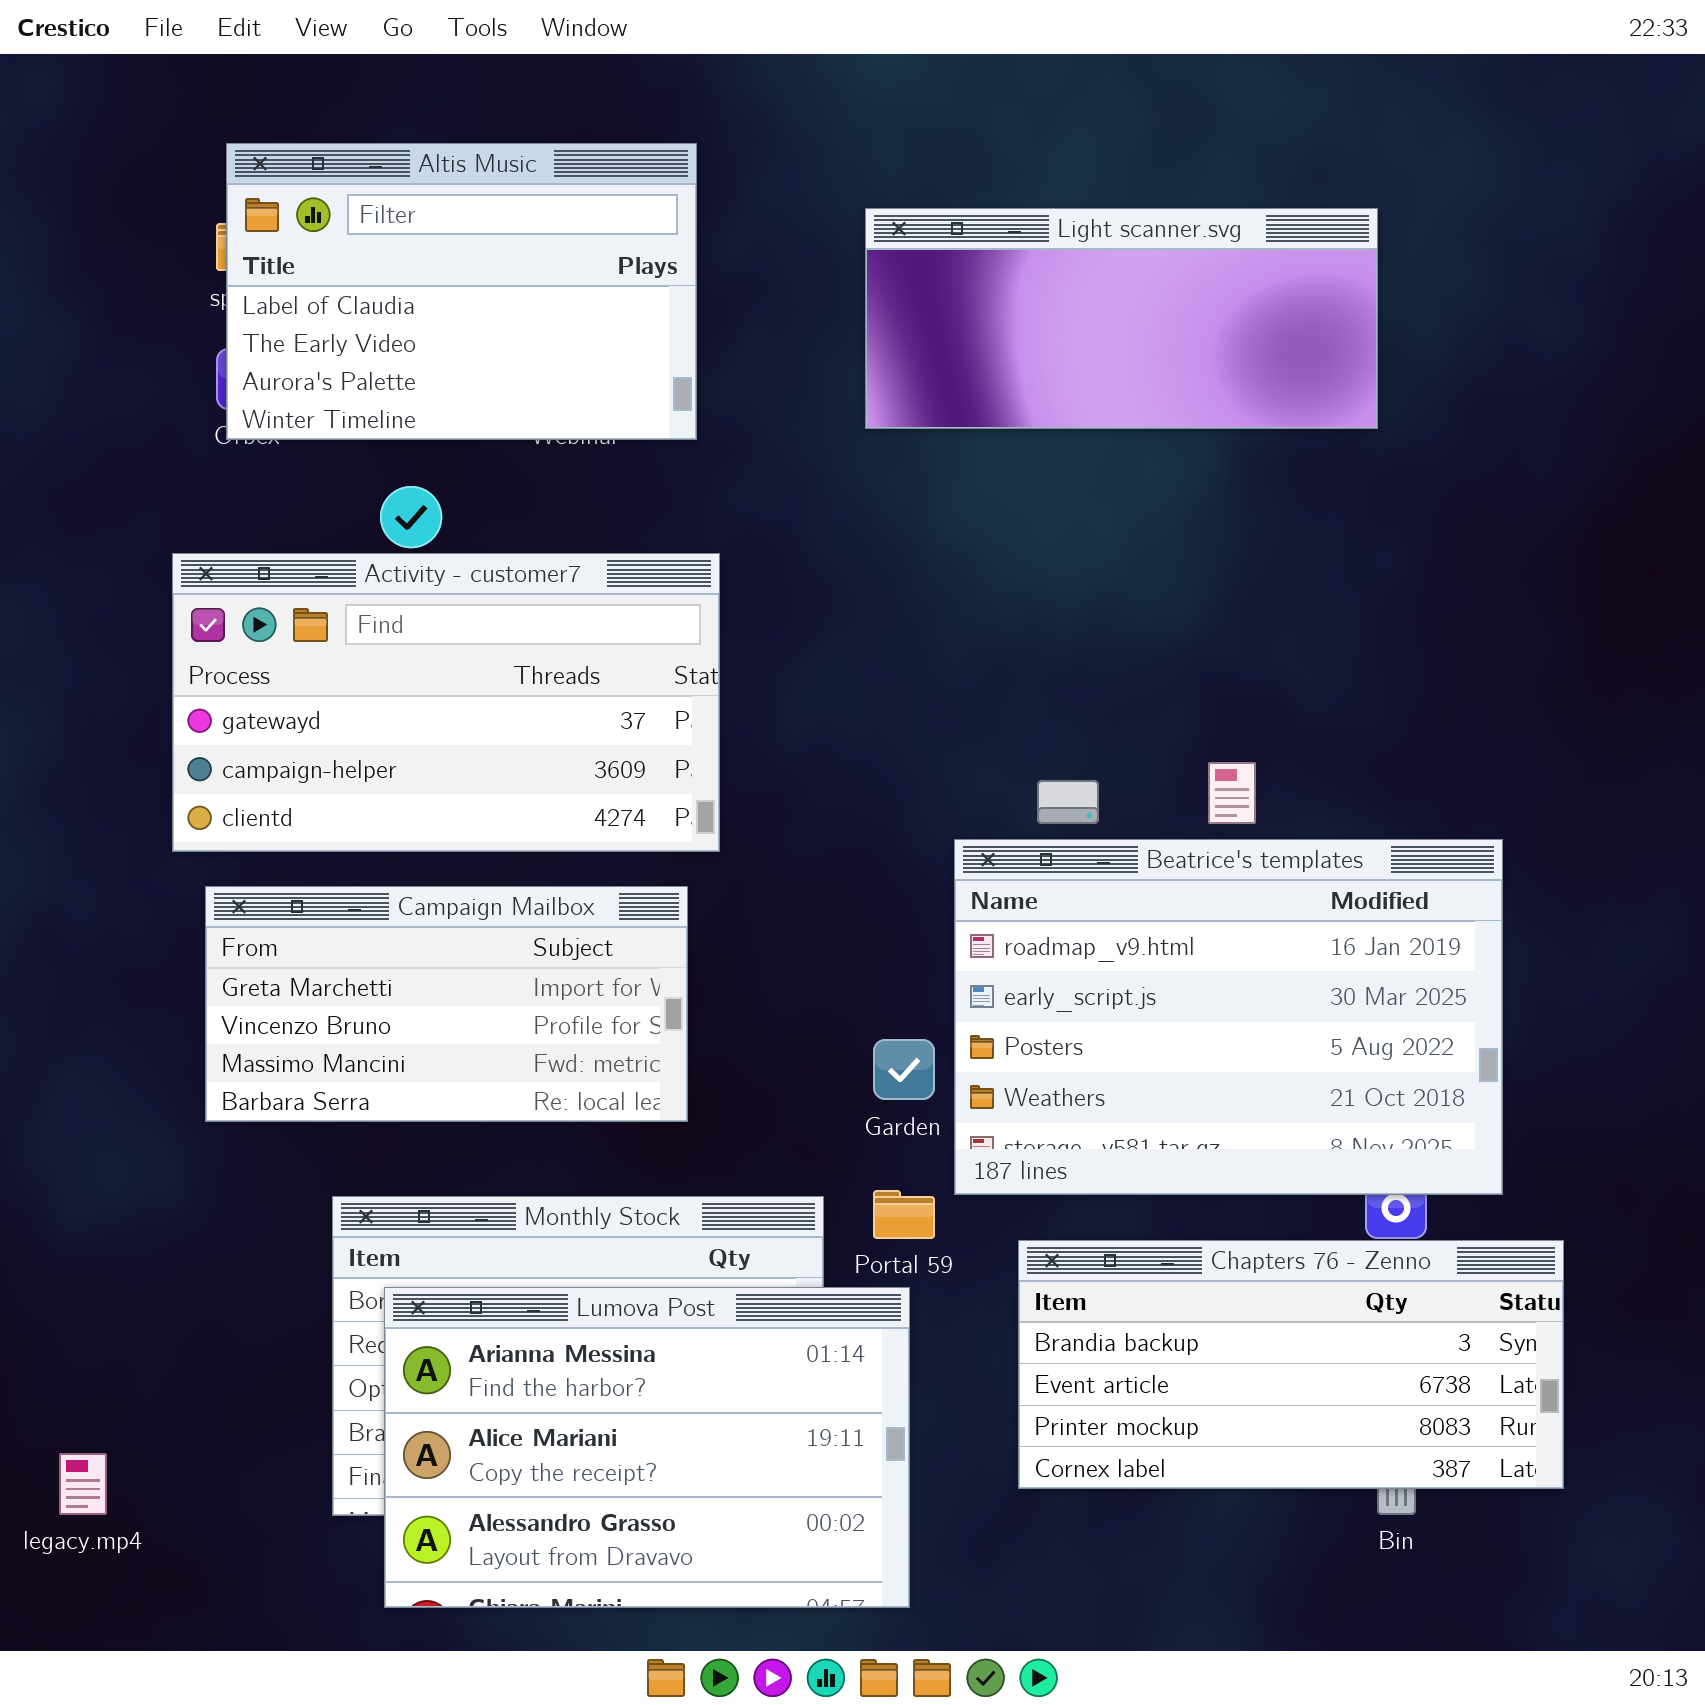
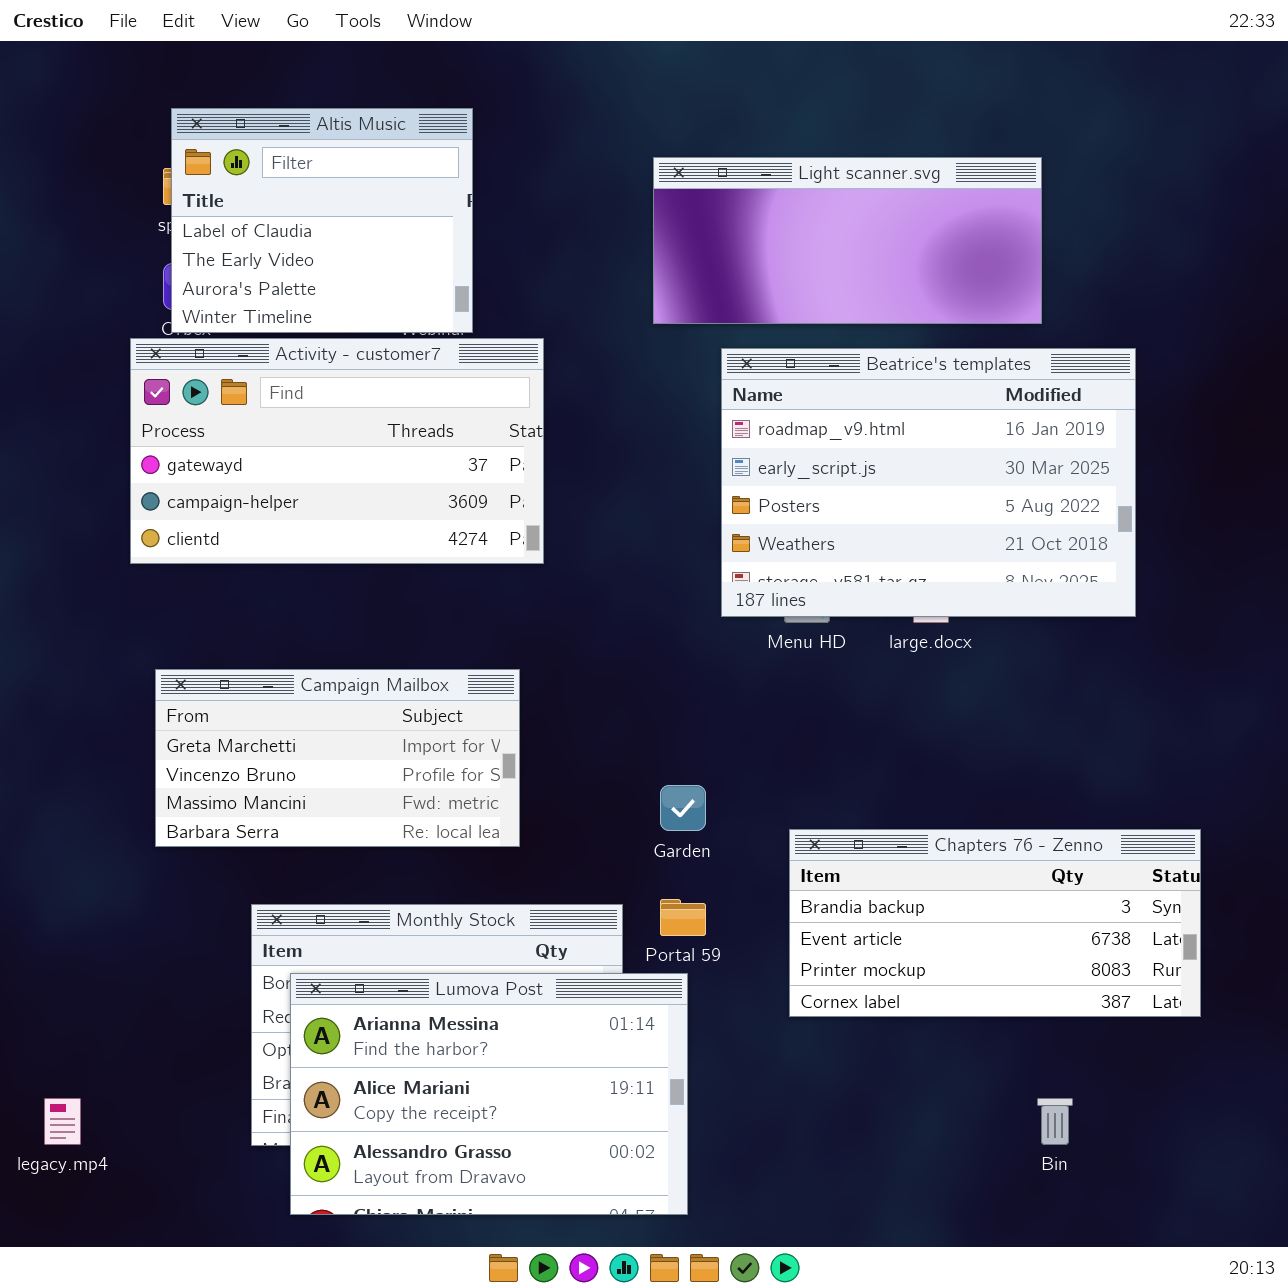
Altis Music: [226,143,697,440] -> [171,108,473,333], resized
Activity - customer7: [172,553,720,852] -> [130,338,544,564], moved
Beatrice's templates: [954,839,1503,1195] -> [721,348,1136,617], moved
Chapters 76 - Zenno: [1018,1240,1564,1489] -> [789,829,1201,1017], moved

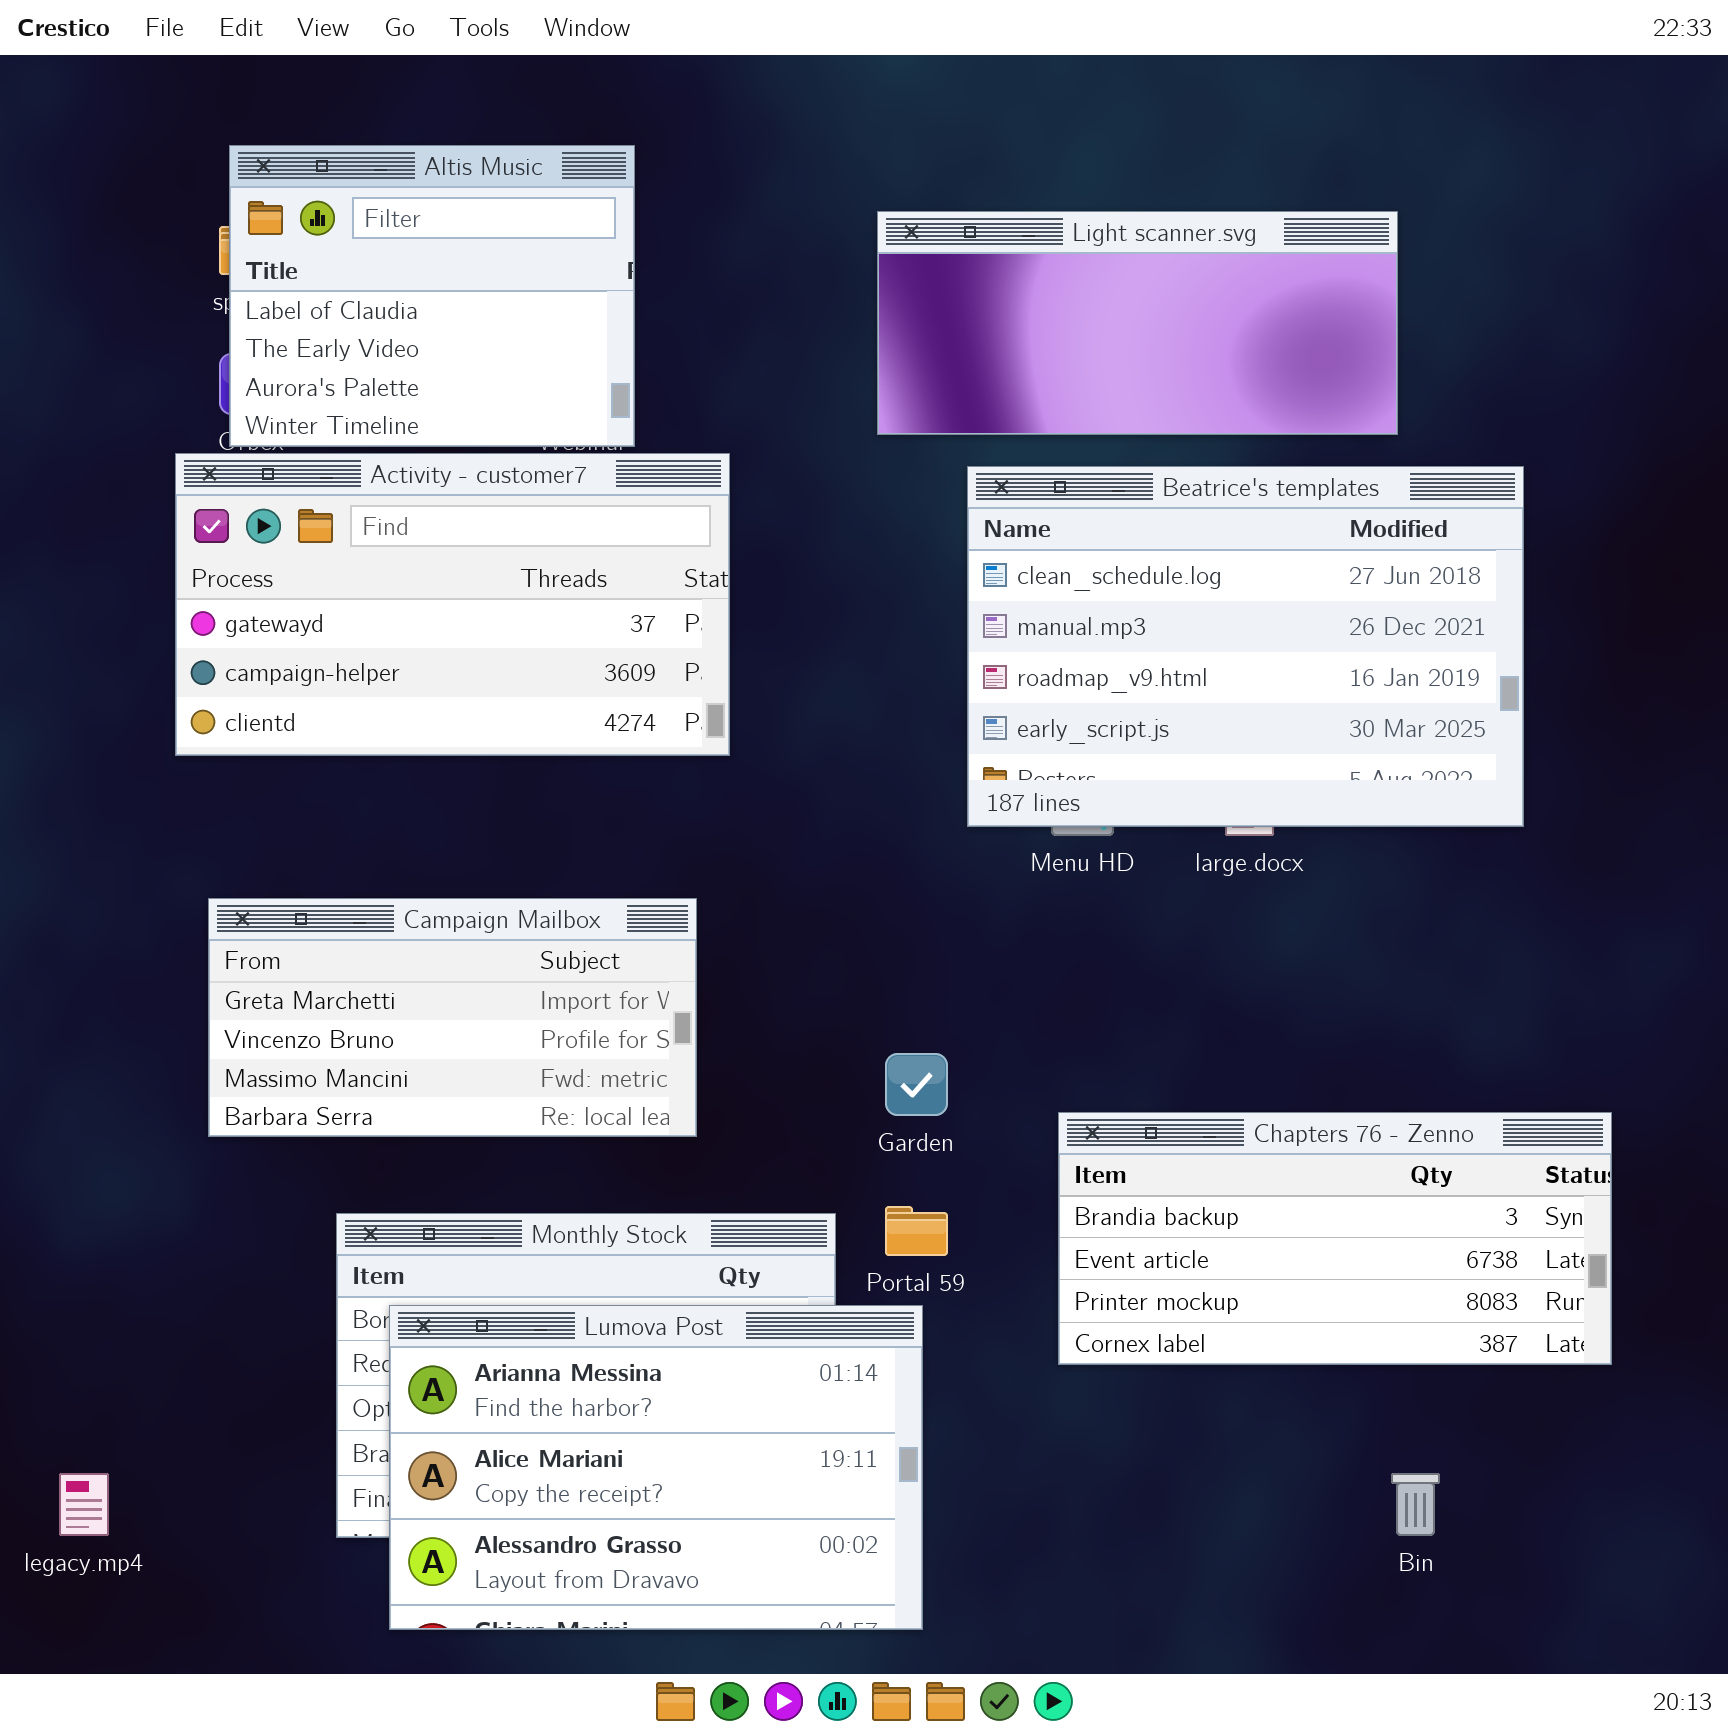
Beatrice's templates: [721,348,1136,617] -> [967,466,1524,827], scrolled up 2 rows

